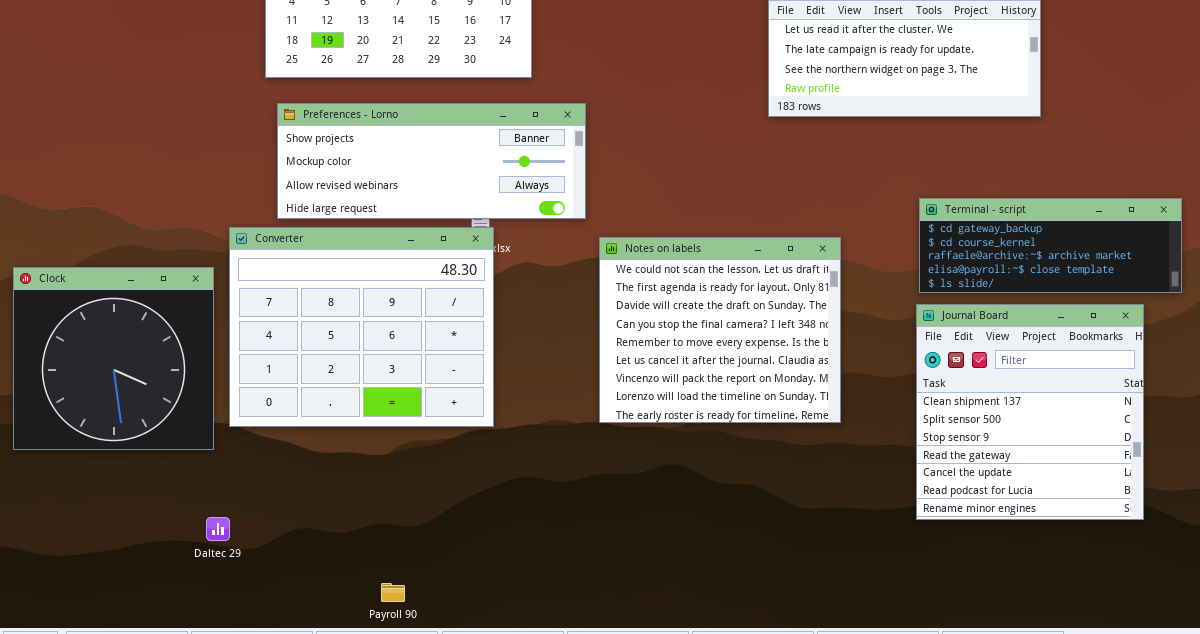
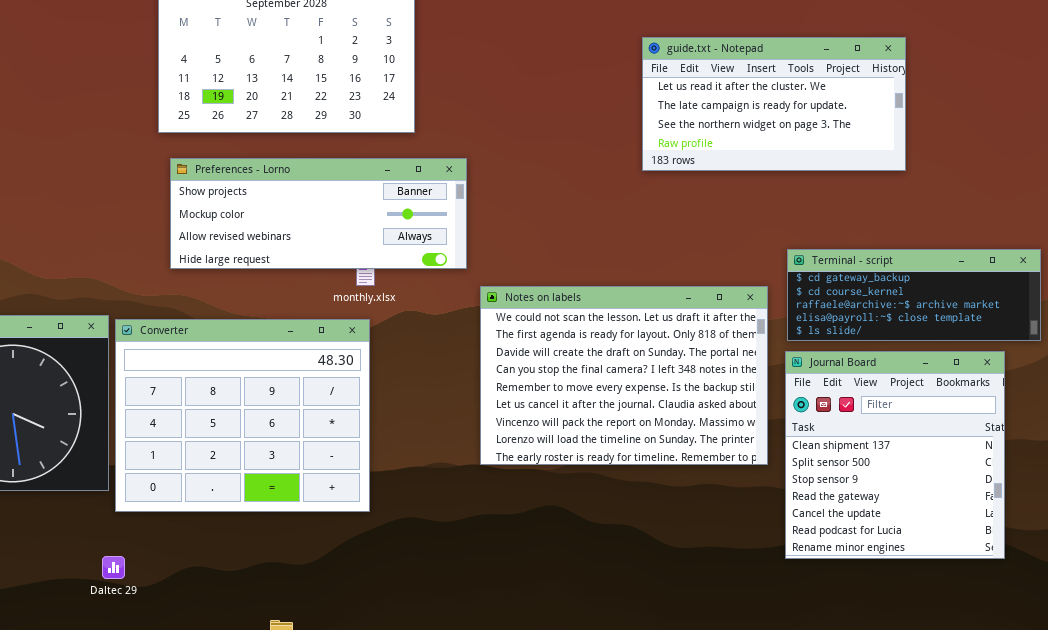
Converter: [229,227,494,427] -> [115,319,370,512], moved
Notes on labels: [599,237,841,423] -> [480,286,768,465], resized

